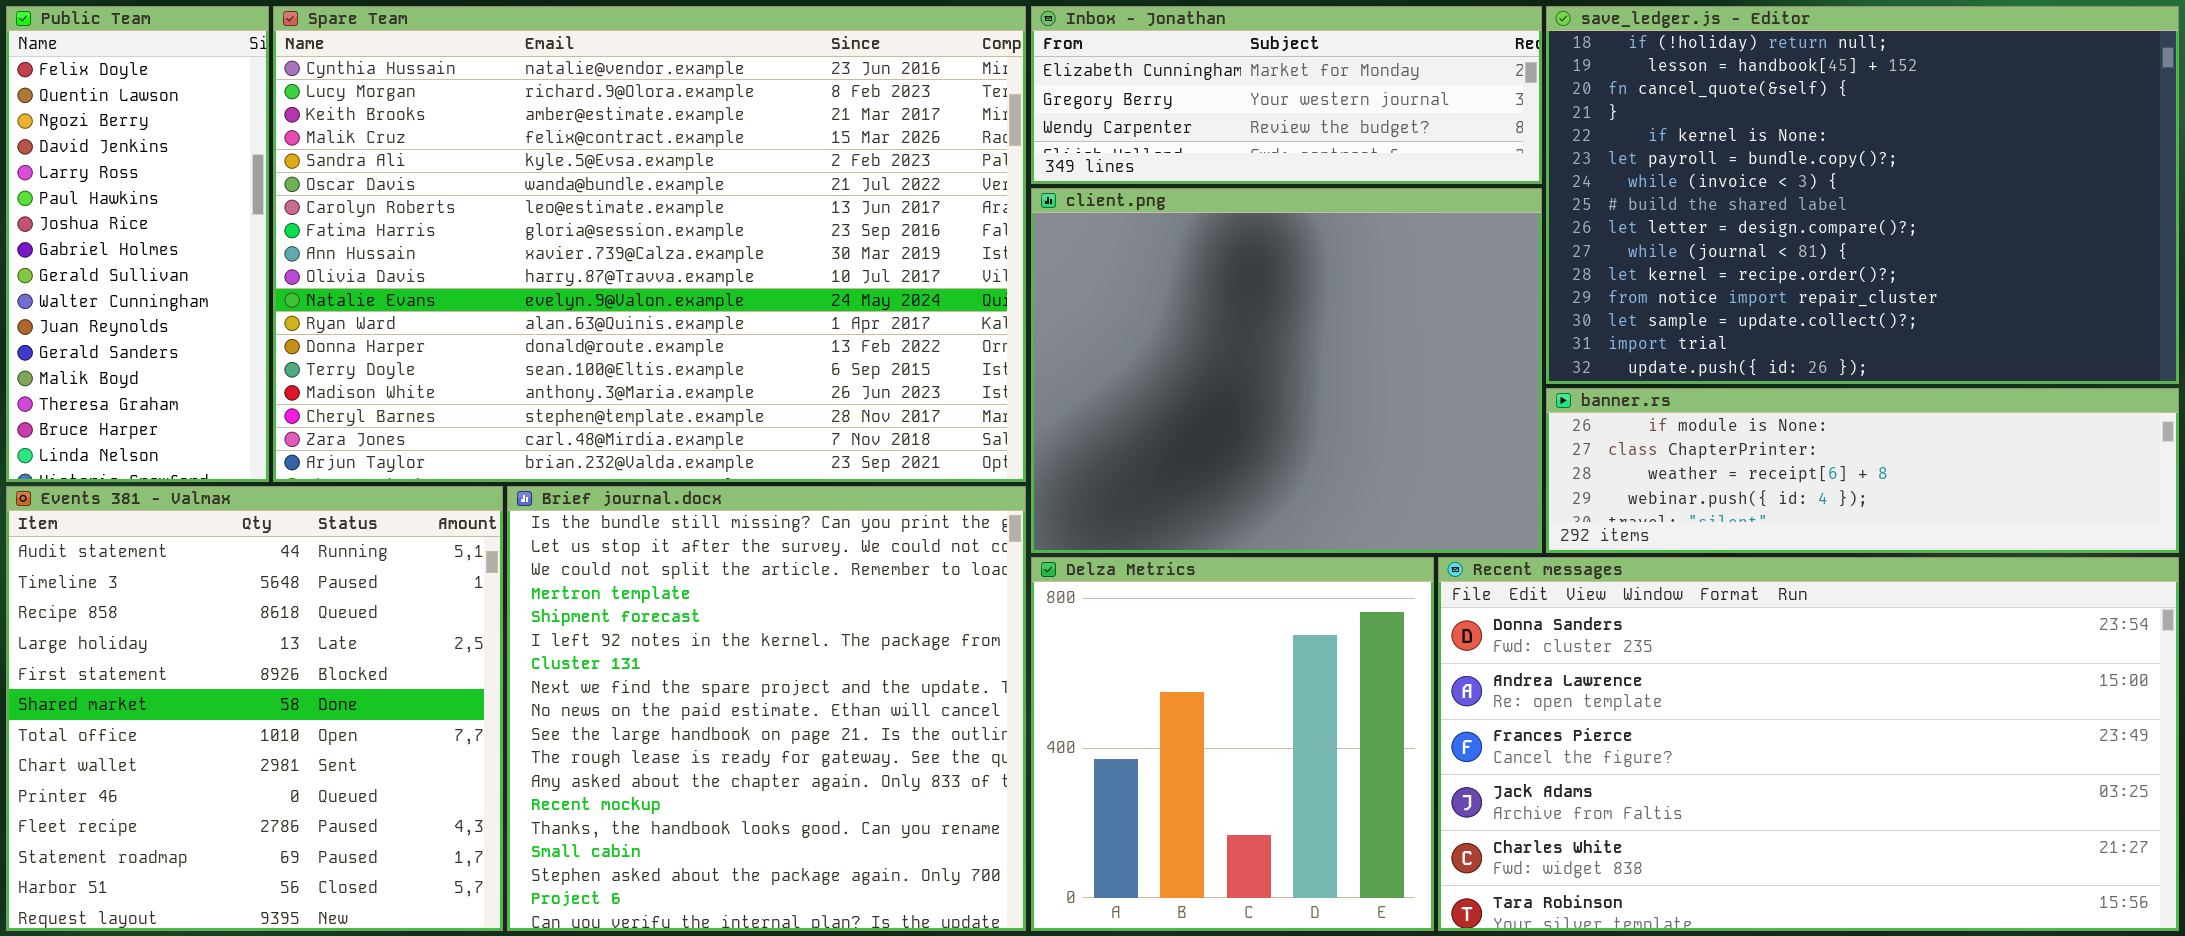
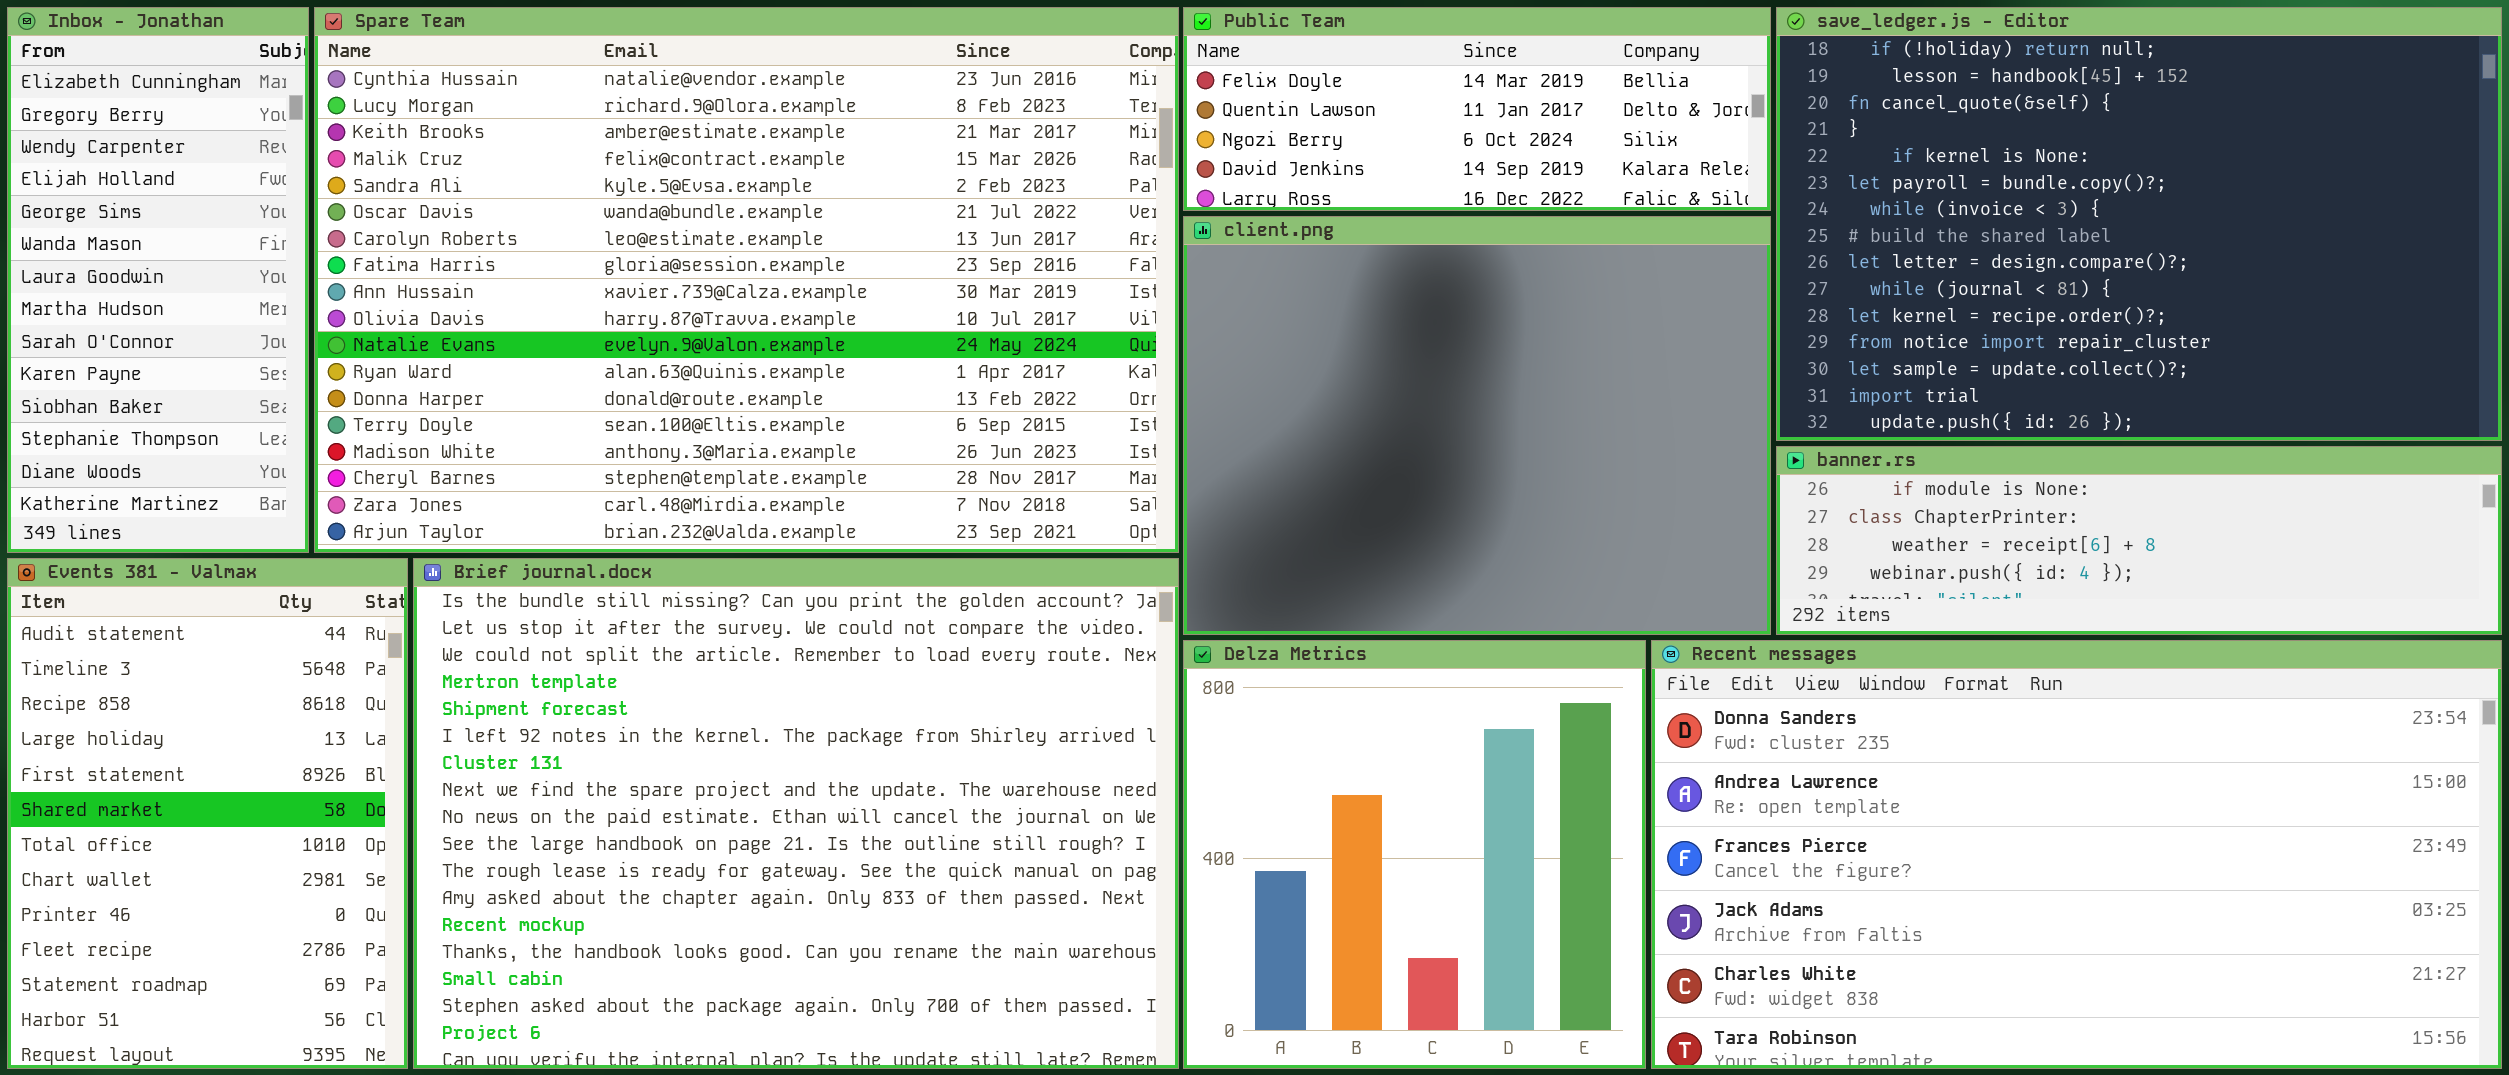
Public Team: [6,6,269,482] -> [1183,7,1771,211], moved, resized
Inbox - Jonathan: [1031,6,1542,184] -> [7,7,309,553], moved, resized
Events 381 - Valmax: [6,486,503,931] -> [7,558,408,1069], resized
Brief journal.docx: [507,486,1026,931] -> [413,558,1179,1069], resized

